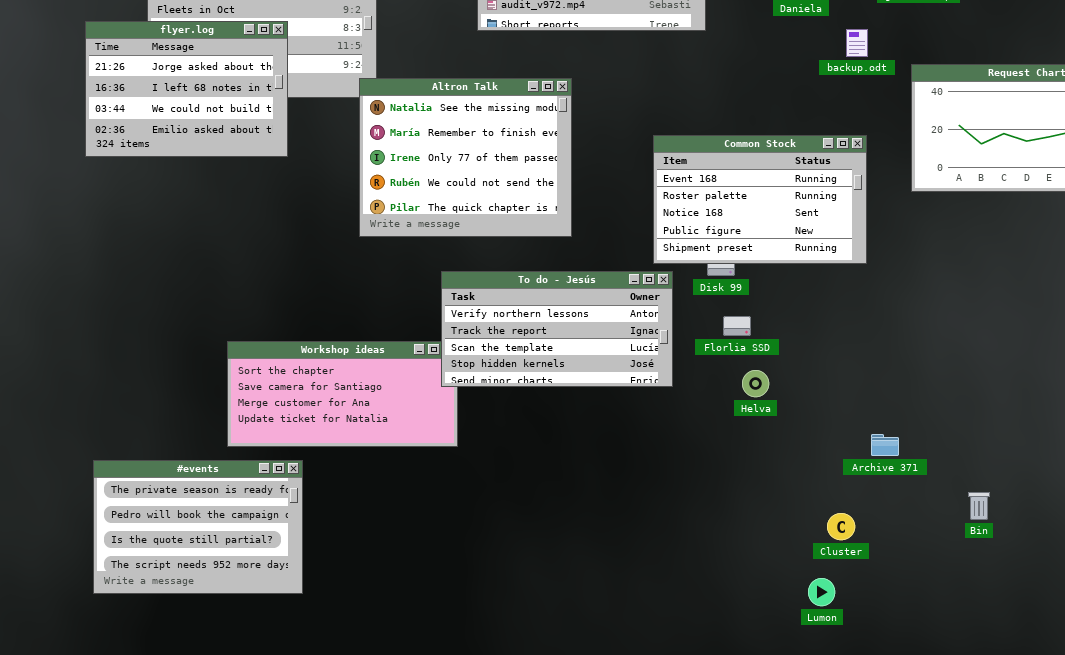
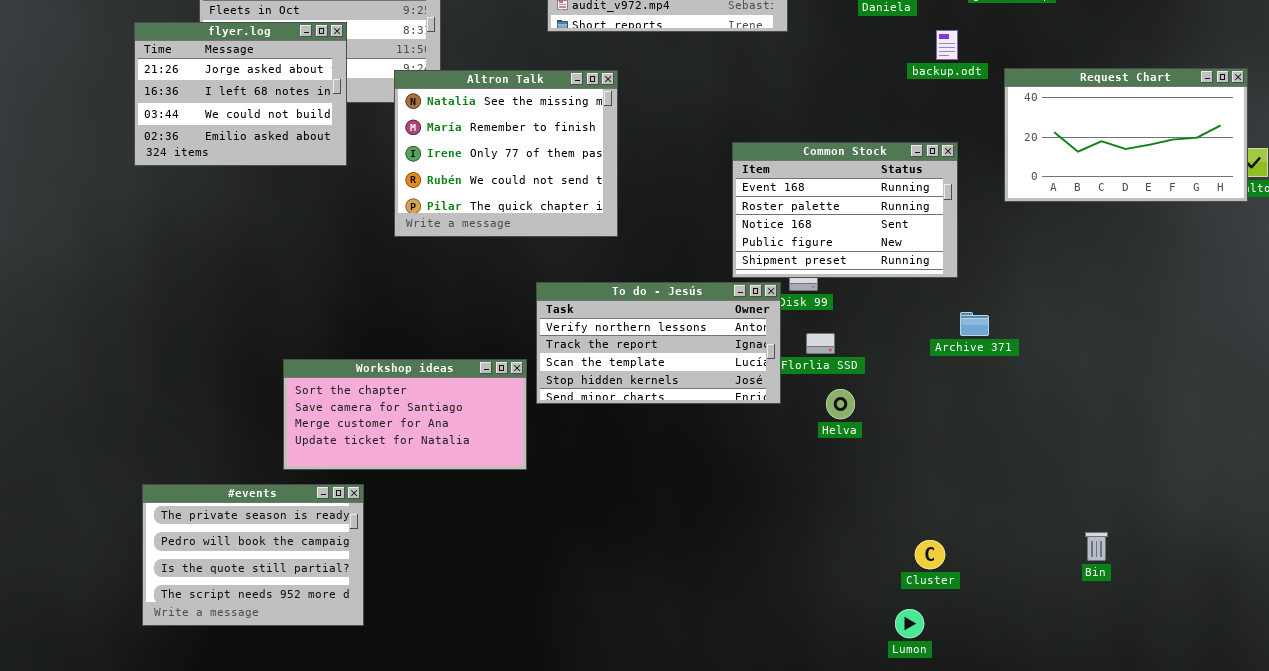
Altron Talk: [359,78,572,237] -> [394,70,618,237], moved
To do - Jesús: [441,271,673,387] -> [536,282,781,404], moved
Archive 371: [871,434,899,456] -> [960,312,989,336], moved
Bin: [968,492,990,520] -> [1085,532,1108,561], moved

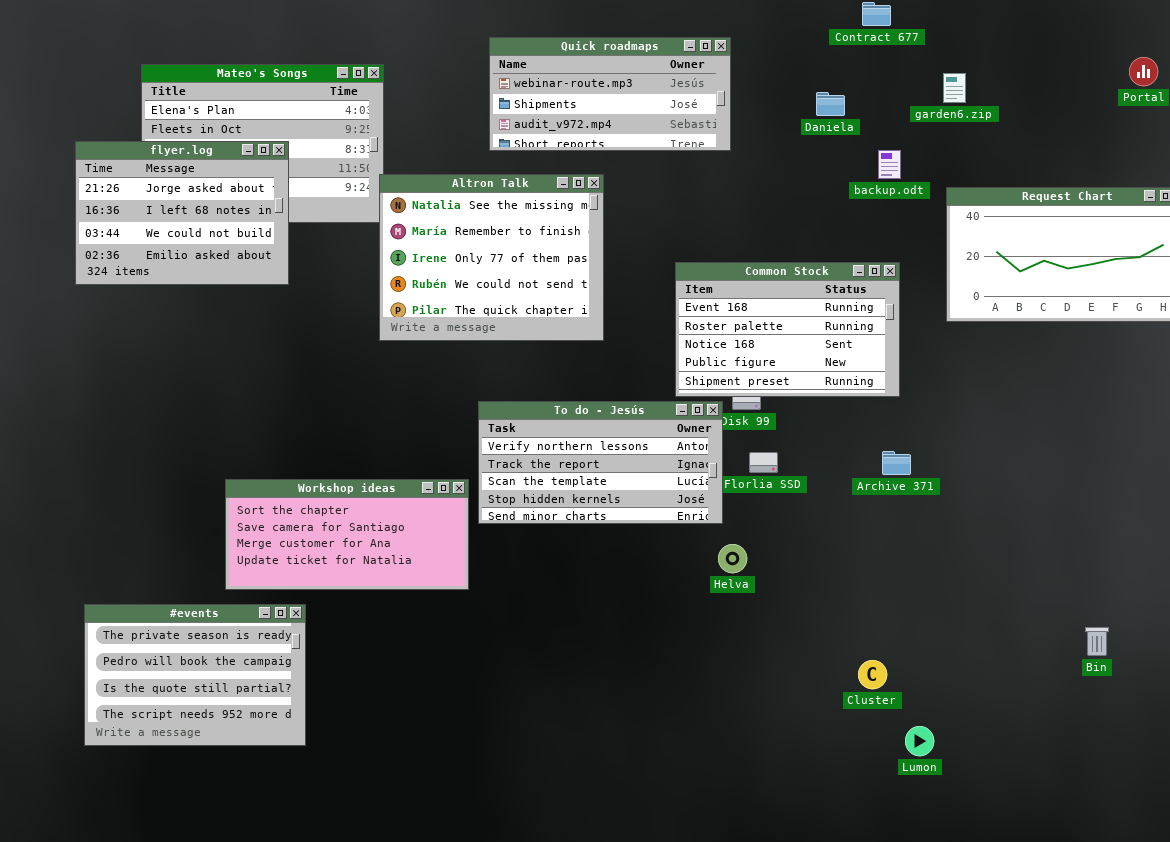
Altron Talk: [394,70,618,237] -> [379,174,604,341], moved
Archive 371: [960,312,989,336] -> [882,451,911,475], moved
Helva: [826,389,855,419] -> [718,544,747,573], moved
Bin: [1085,532,1108,561] -> [1085,627,1109,656], moved
Lumon: [895,609,924,638] -> [905,726,934,756], moved

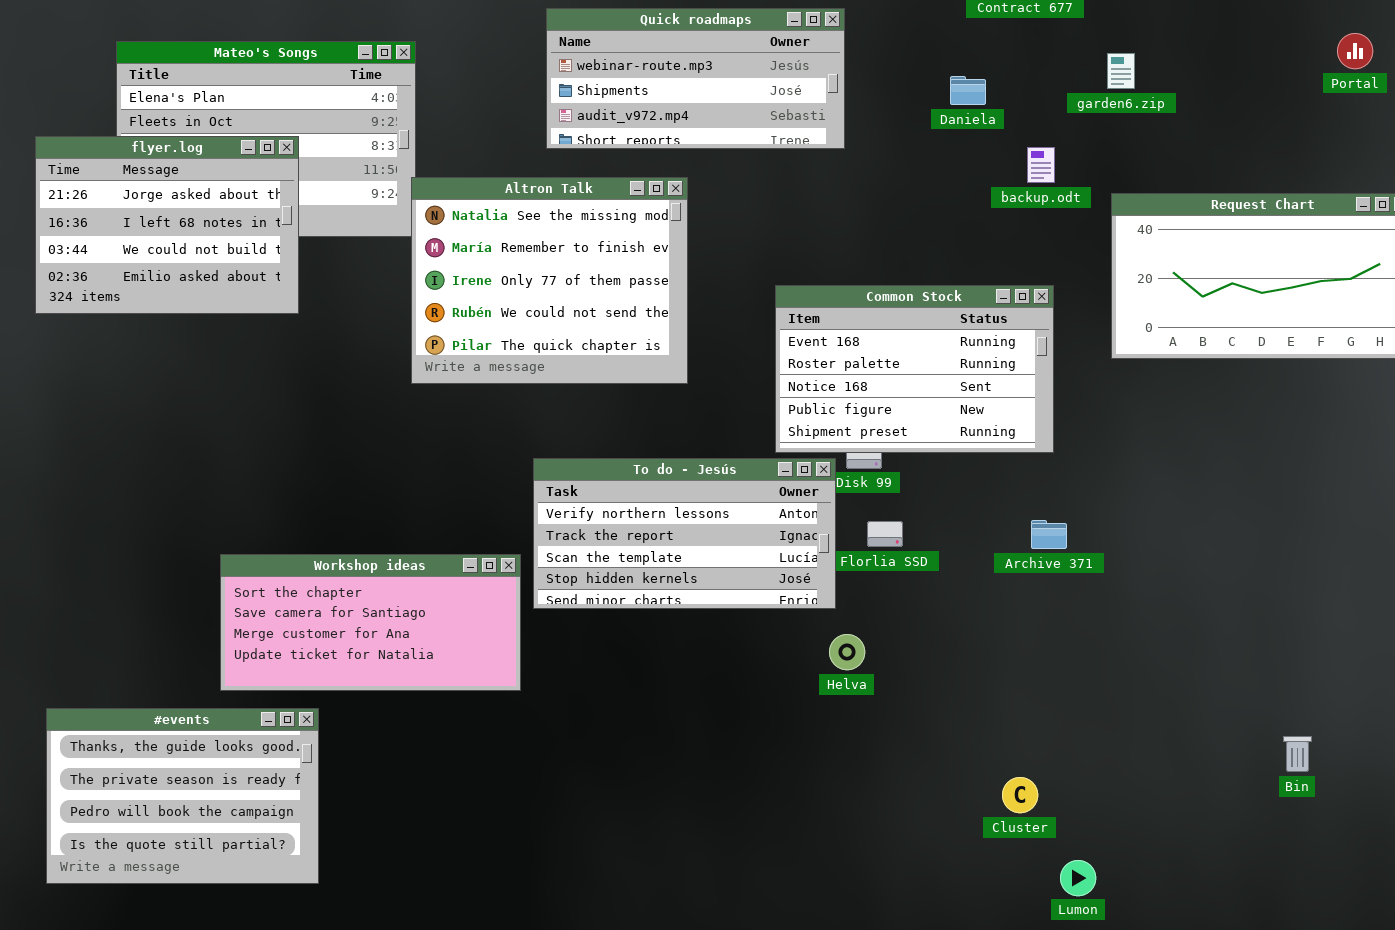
#events: [84,604,306,746] -> [46,708,319,884], scrolled up 1 row

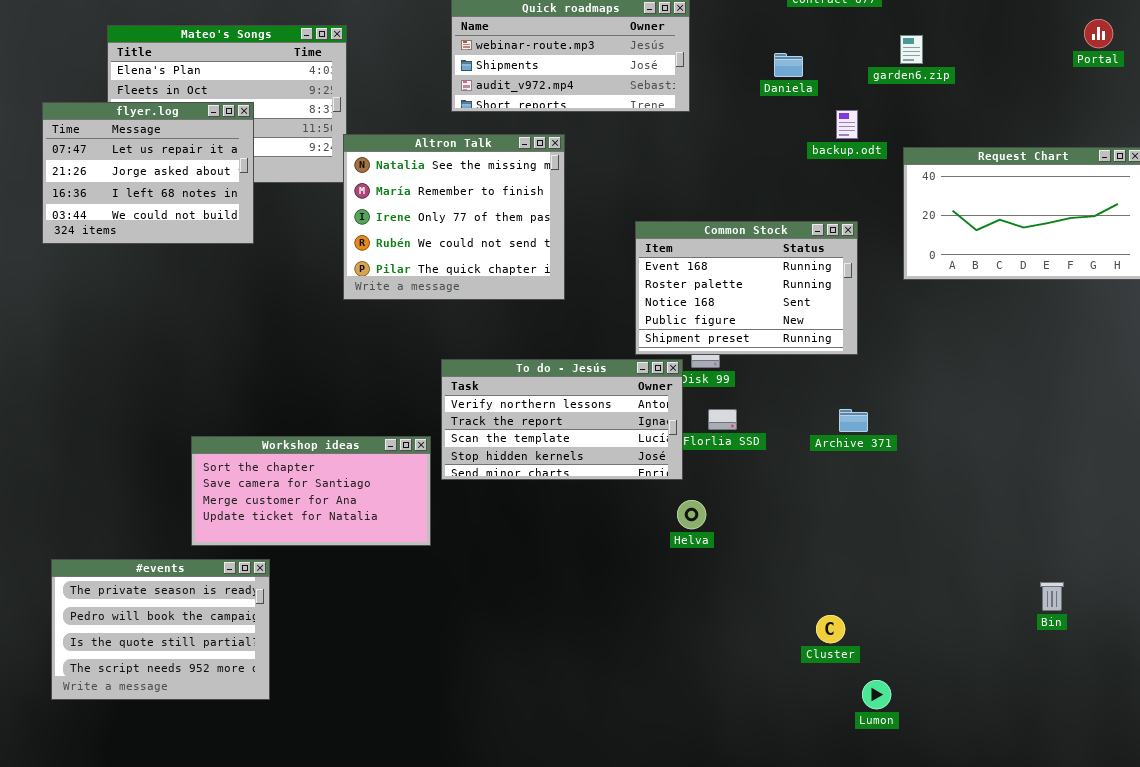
flyer.log: [35,136,299,314] -> [42,102,254,244], scrolled up 1 row
#events: [46,708,319,884] -> [51,559,270,700], scrolled down 1 row

